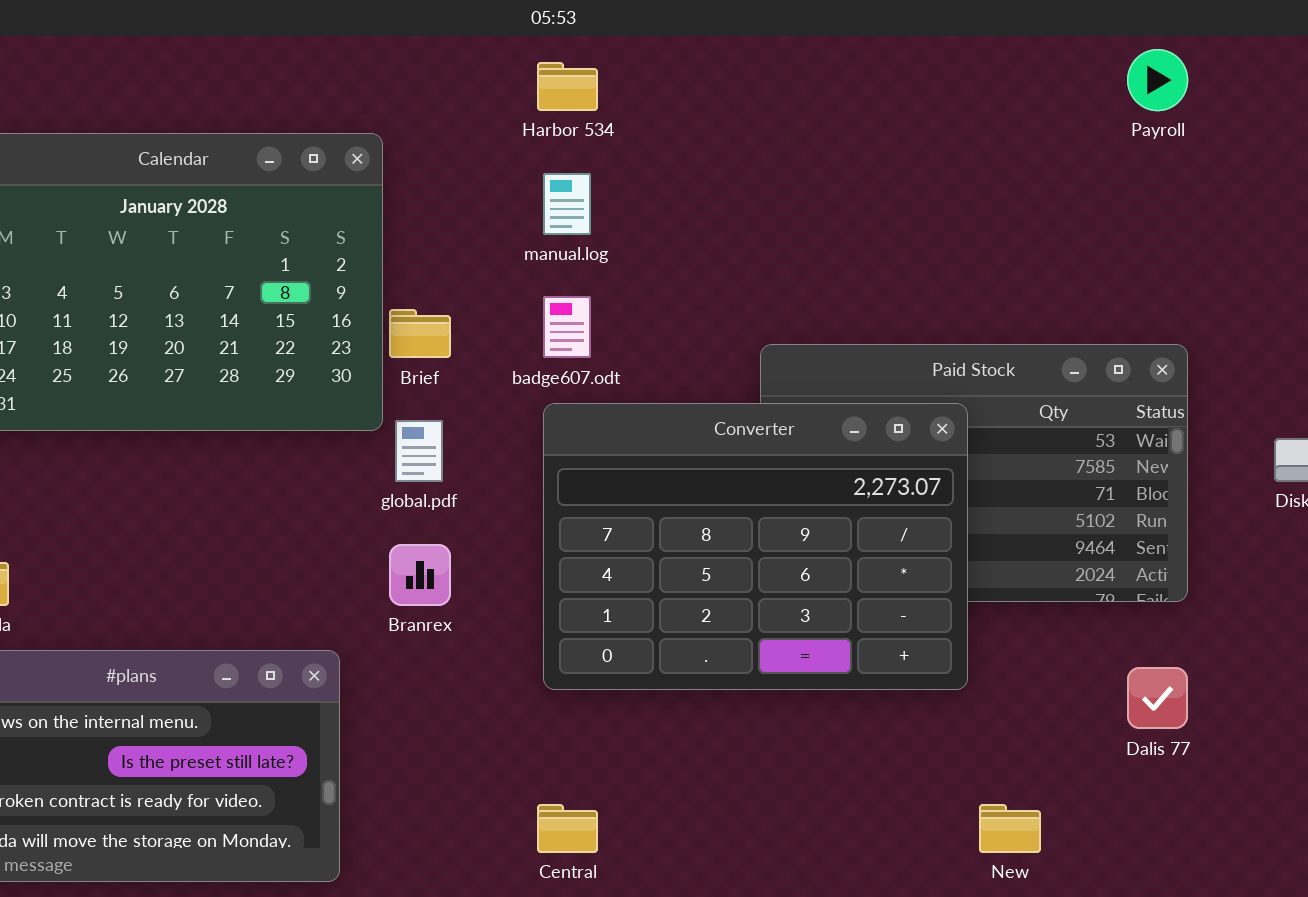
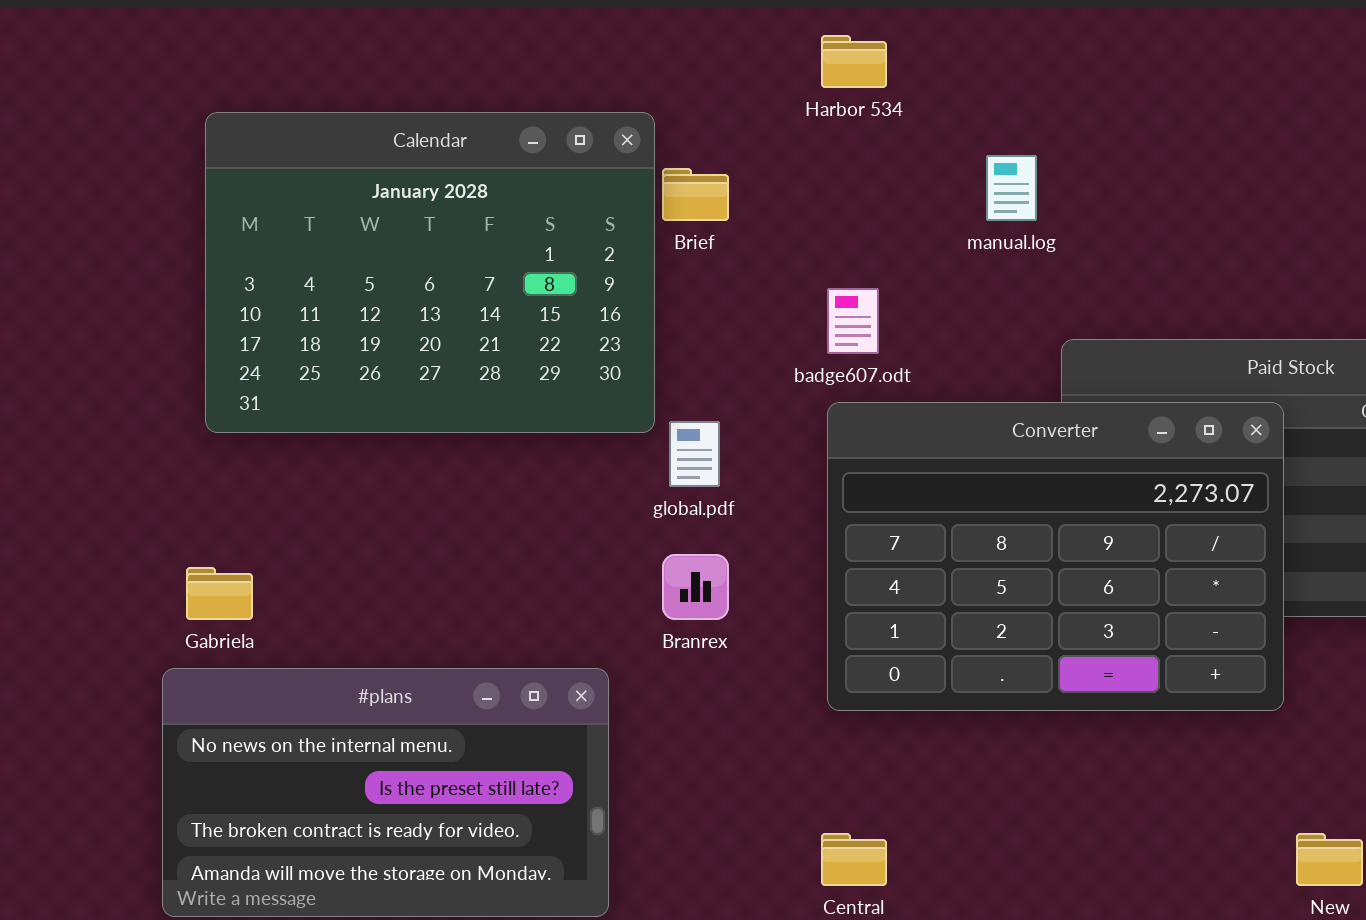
manual.log: [543,173,591,235] -> [986,155,1037,221], moved
Brief: [389,309,451,358] -> [662,168,729,221], moved

